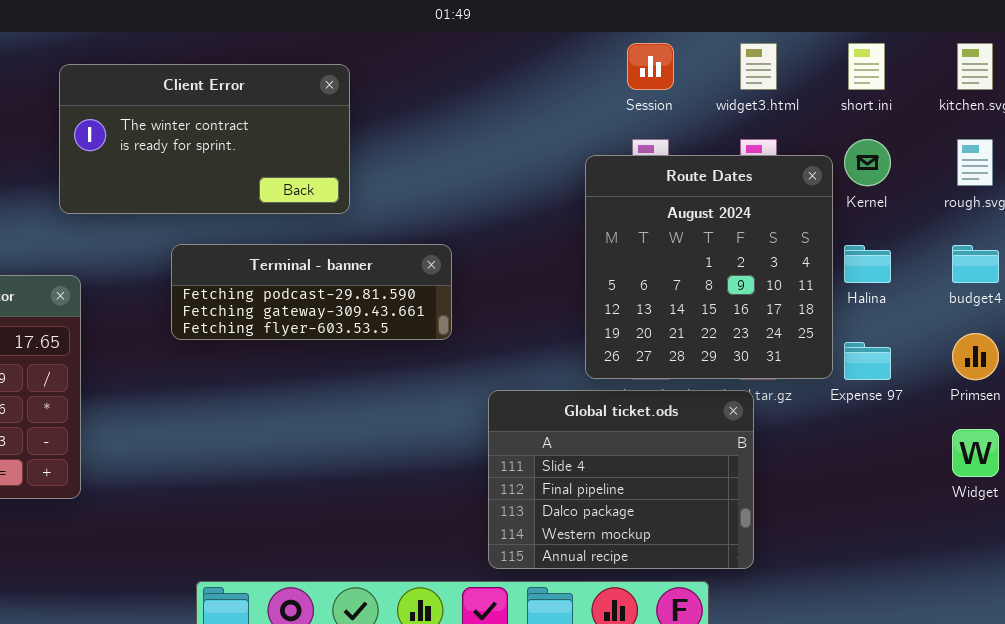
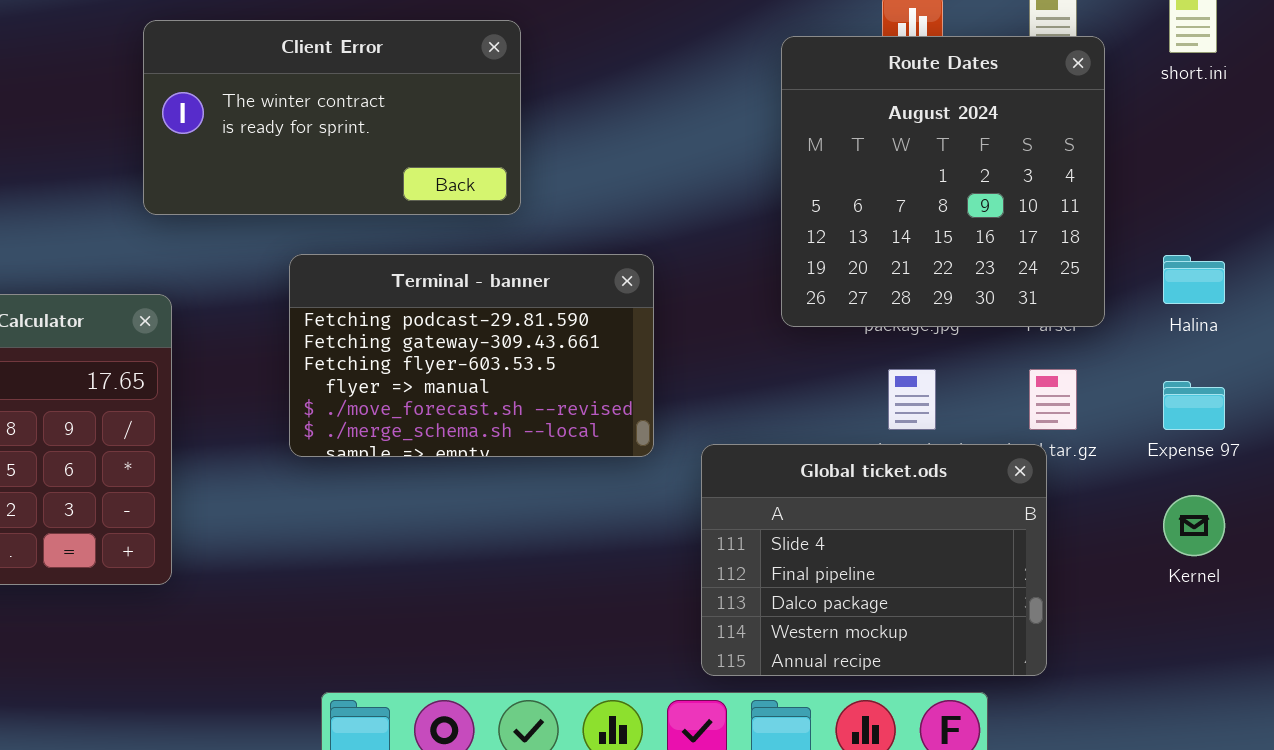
Kernel: [844,139,891,186] -> [1163,495,1225,556], moved
Route Dates: [585,155,833,379] -> [781,36,1105,327], moved
Terminal - banner: [171,244,452,340] -> [289,254,654,457], resized

